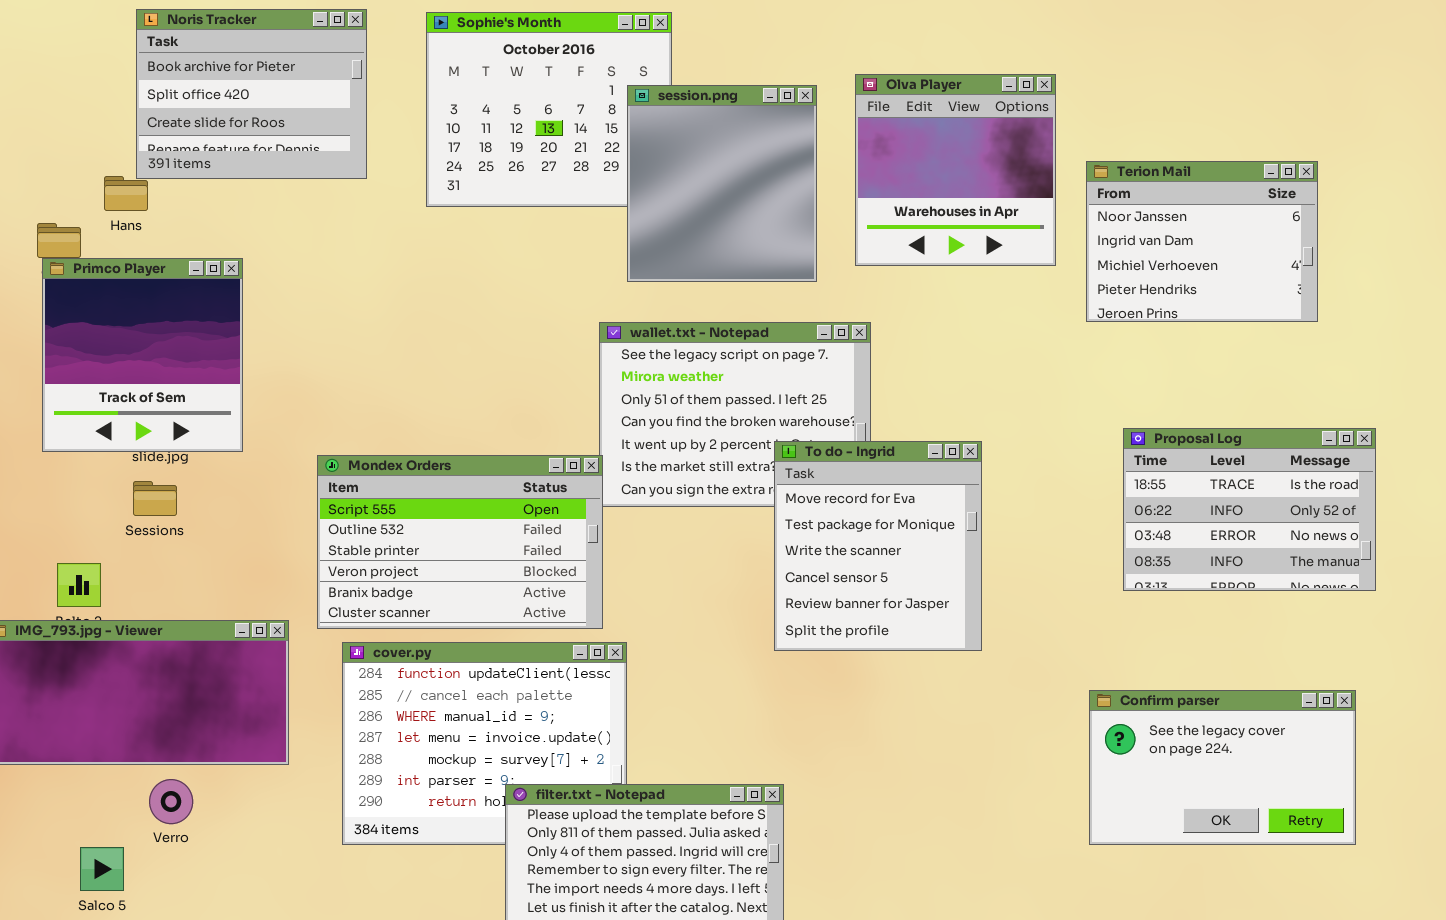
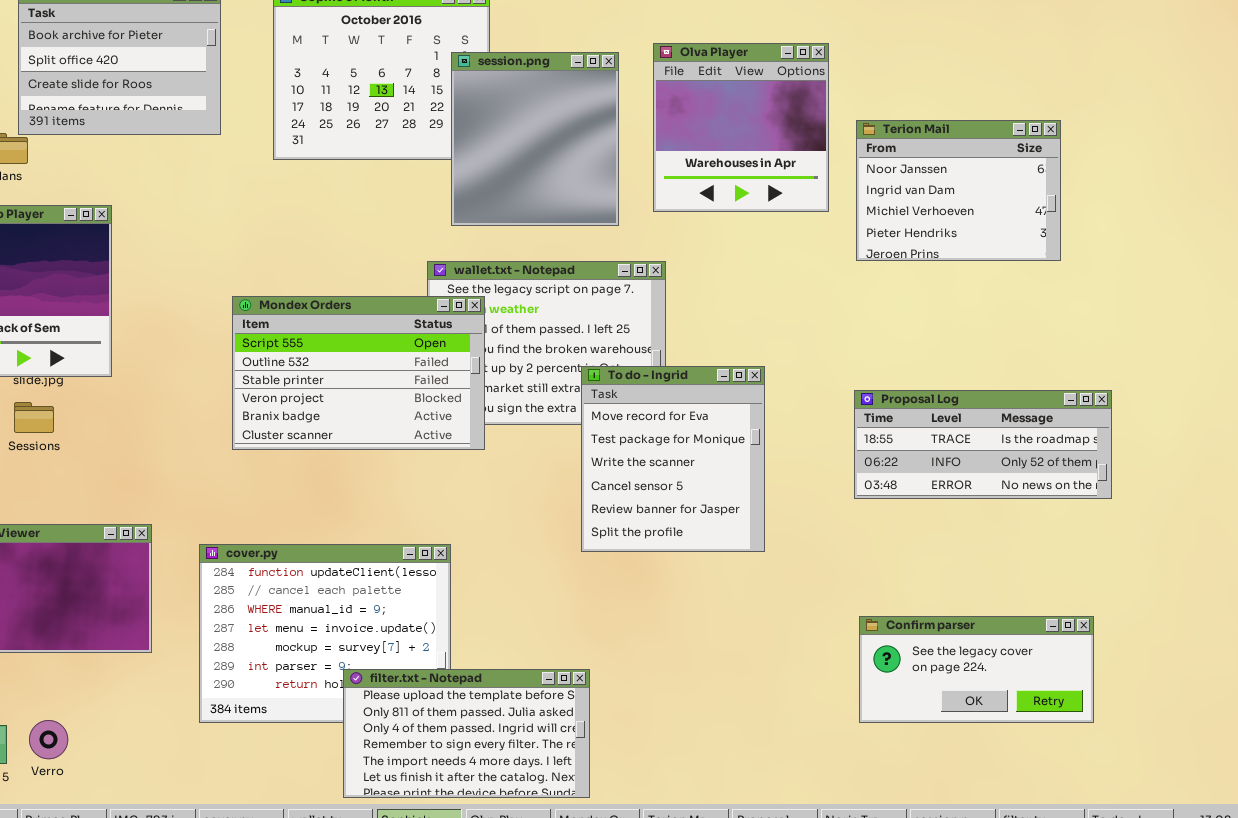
Proposal Log: [1123,428,1376,591] -> [854,390,1112,499], resized
Mondex Orders: [317,455,603,629] -> [232,296,485,450], moved
Confirm parser: [1089,690,1356,845] -> [859,616,1094,723], resized
Verro: [149,779,193,824] -> [29,720,68,759], moved

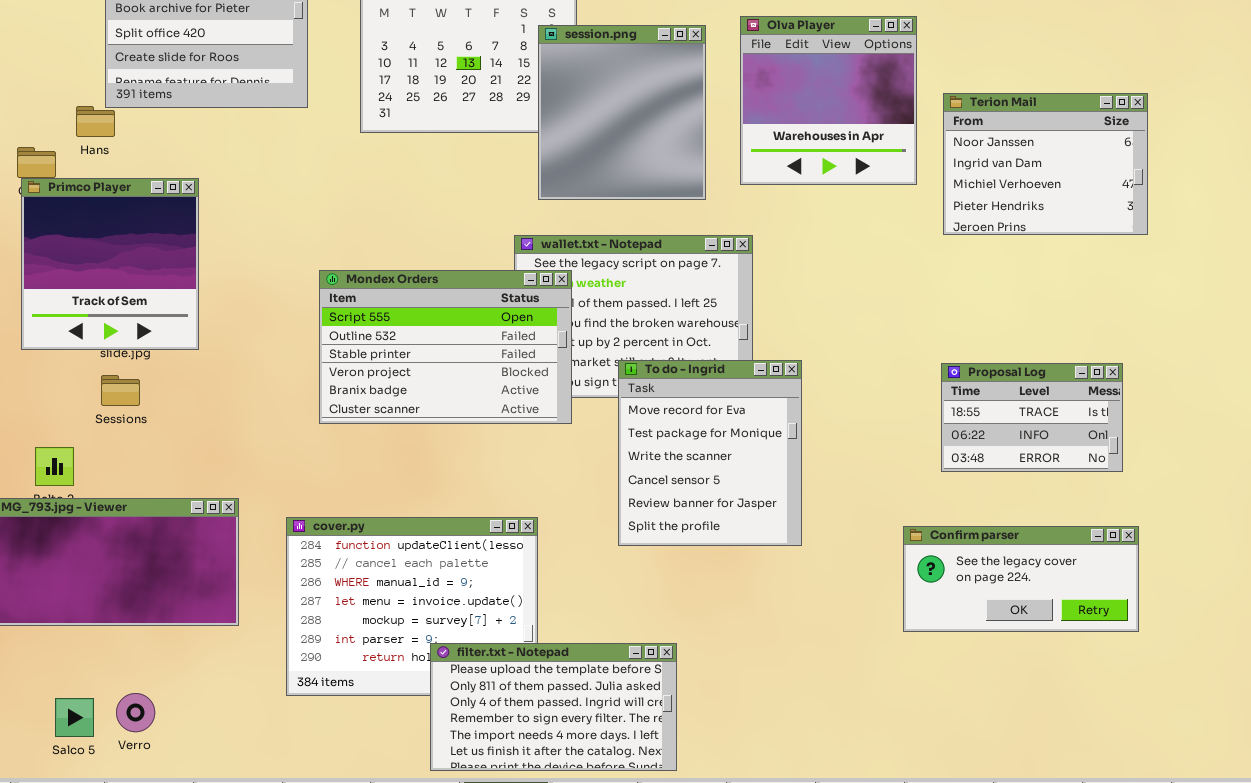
To do - Ingrid: [581,366,765,552] -> [618,360,802,546], moved
Proposal Log: [854,390,1112,499] -> [941,363,1123,472], resized
Confirm parser: [859,616,1094,723] -> [903,526,1139,632], moved

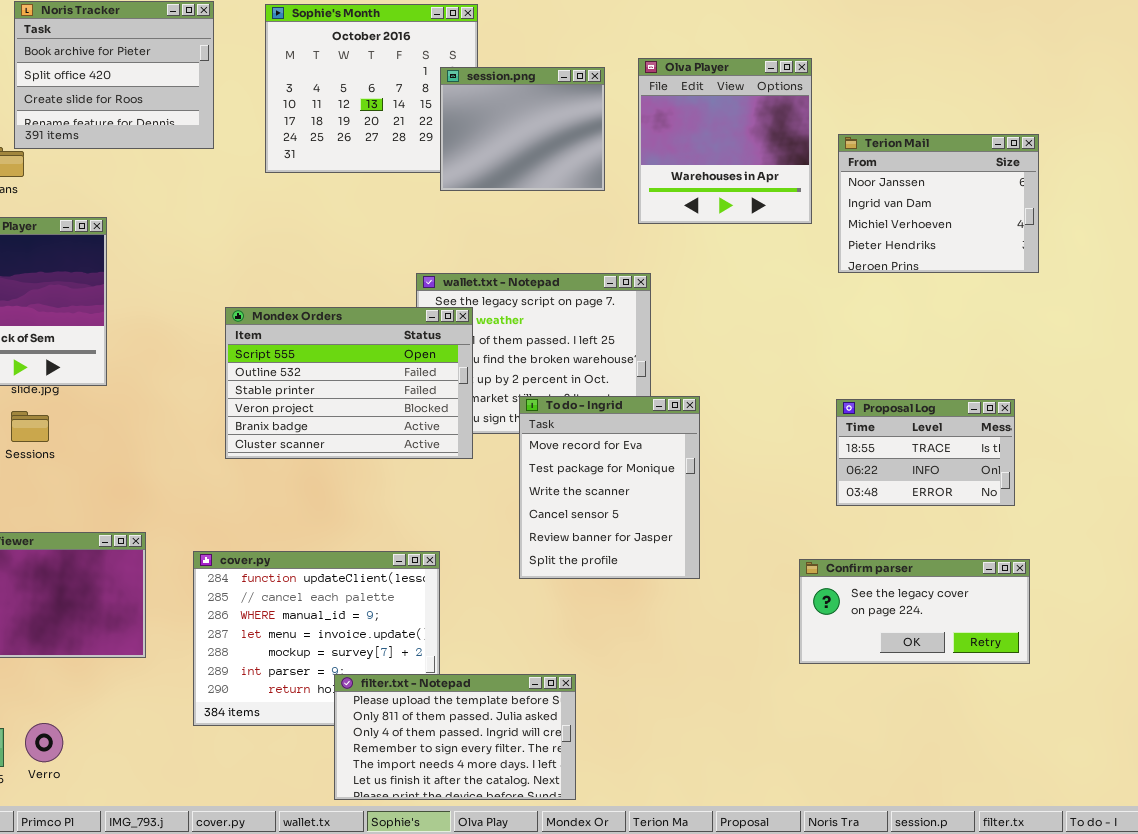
session.png: [538,25,706,200] -> [440,67,605,191], resized

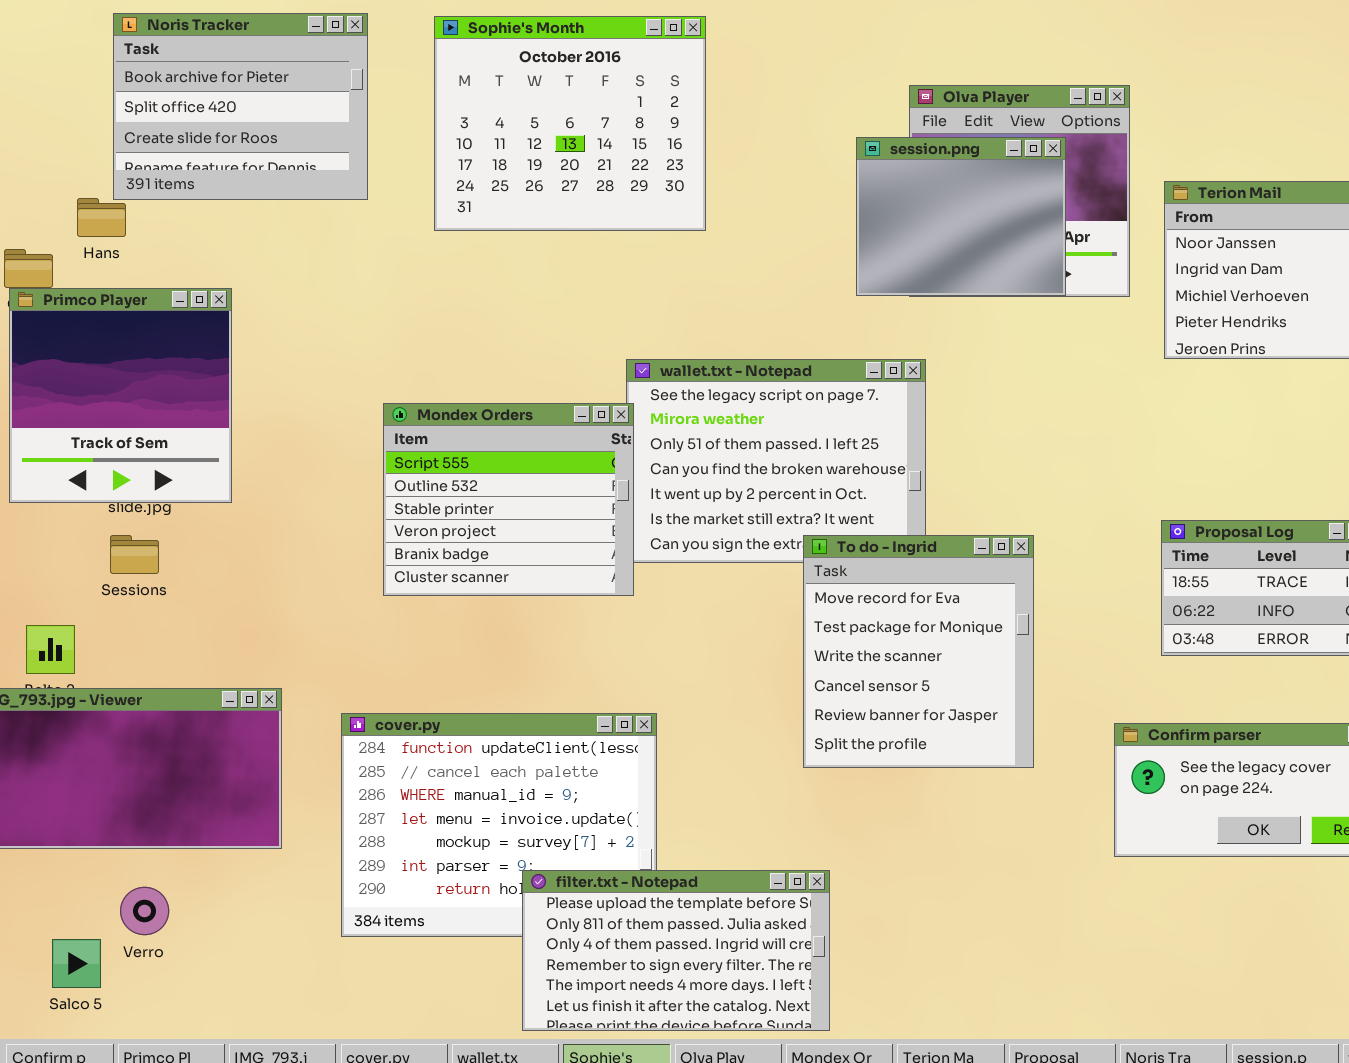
session.png: [440,67,605,191] -> [856,137,1066,296], moved
Mondex Orders: [225,307,473,459] -> [383,403,634,596], resized
To do - Ingrid: [519,396,700,579] -> [803,535,1034,768], moved
Verro: [25,723,63,762] -> [120,887,169,935], moved

